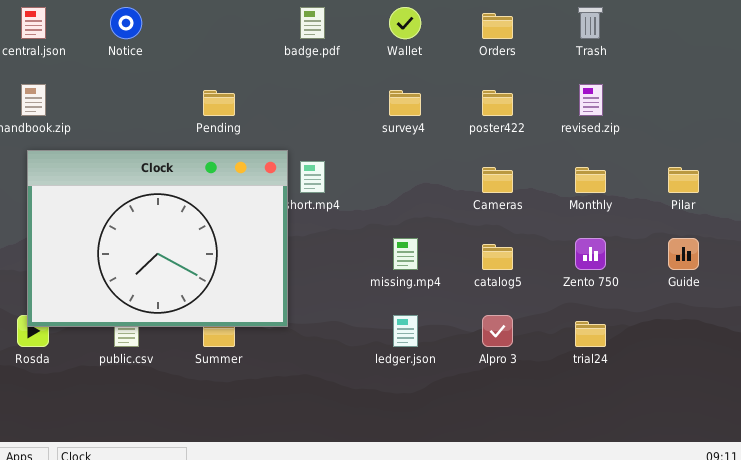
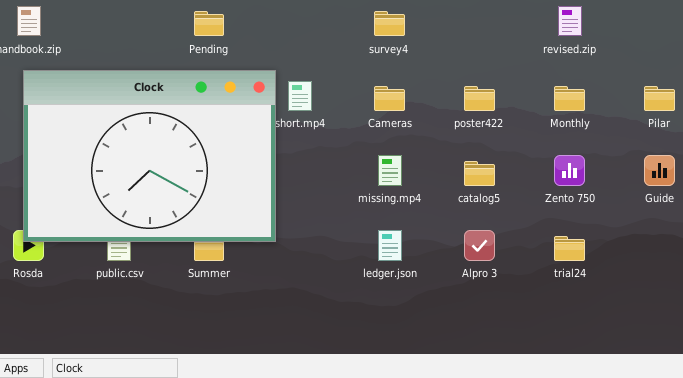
poster422: [482,90,513,116] -> [464,86,495,111], moved
Cameras: [482,167,513,193] -> [374,86,405,111], moved

